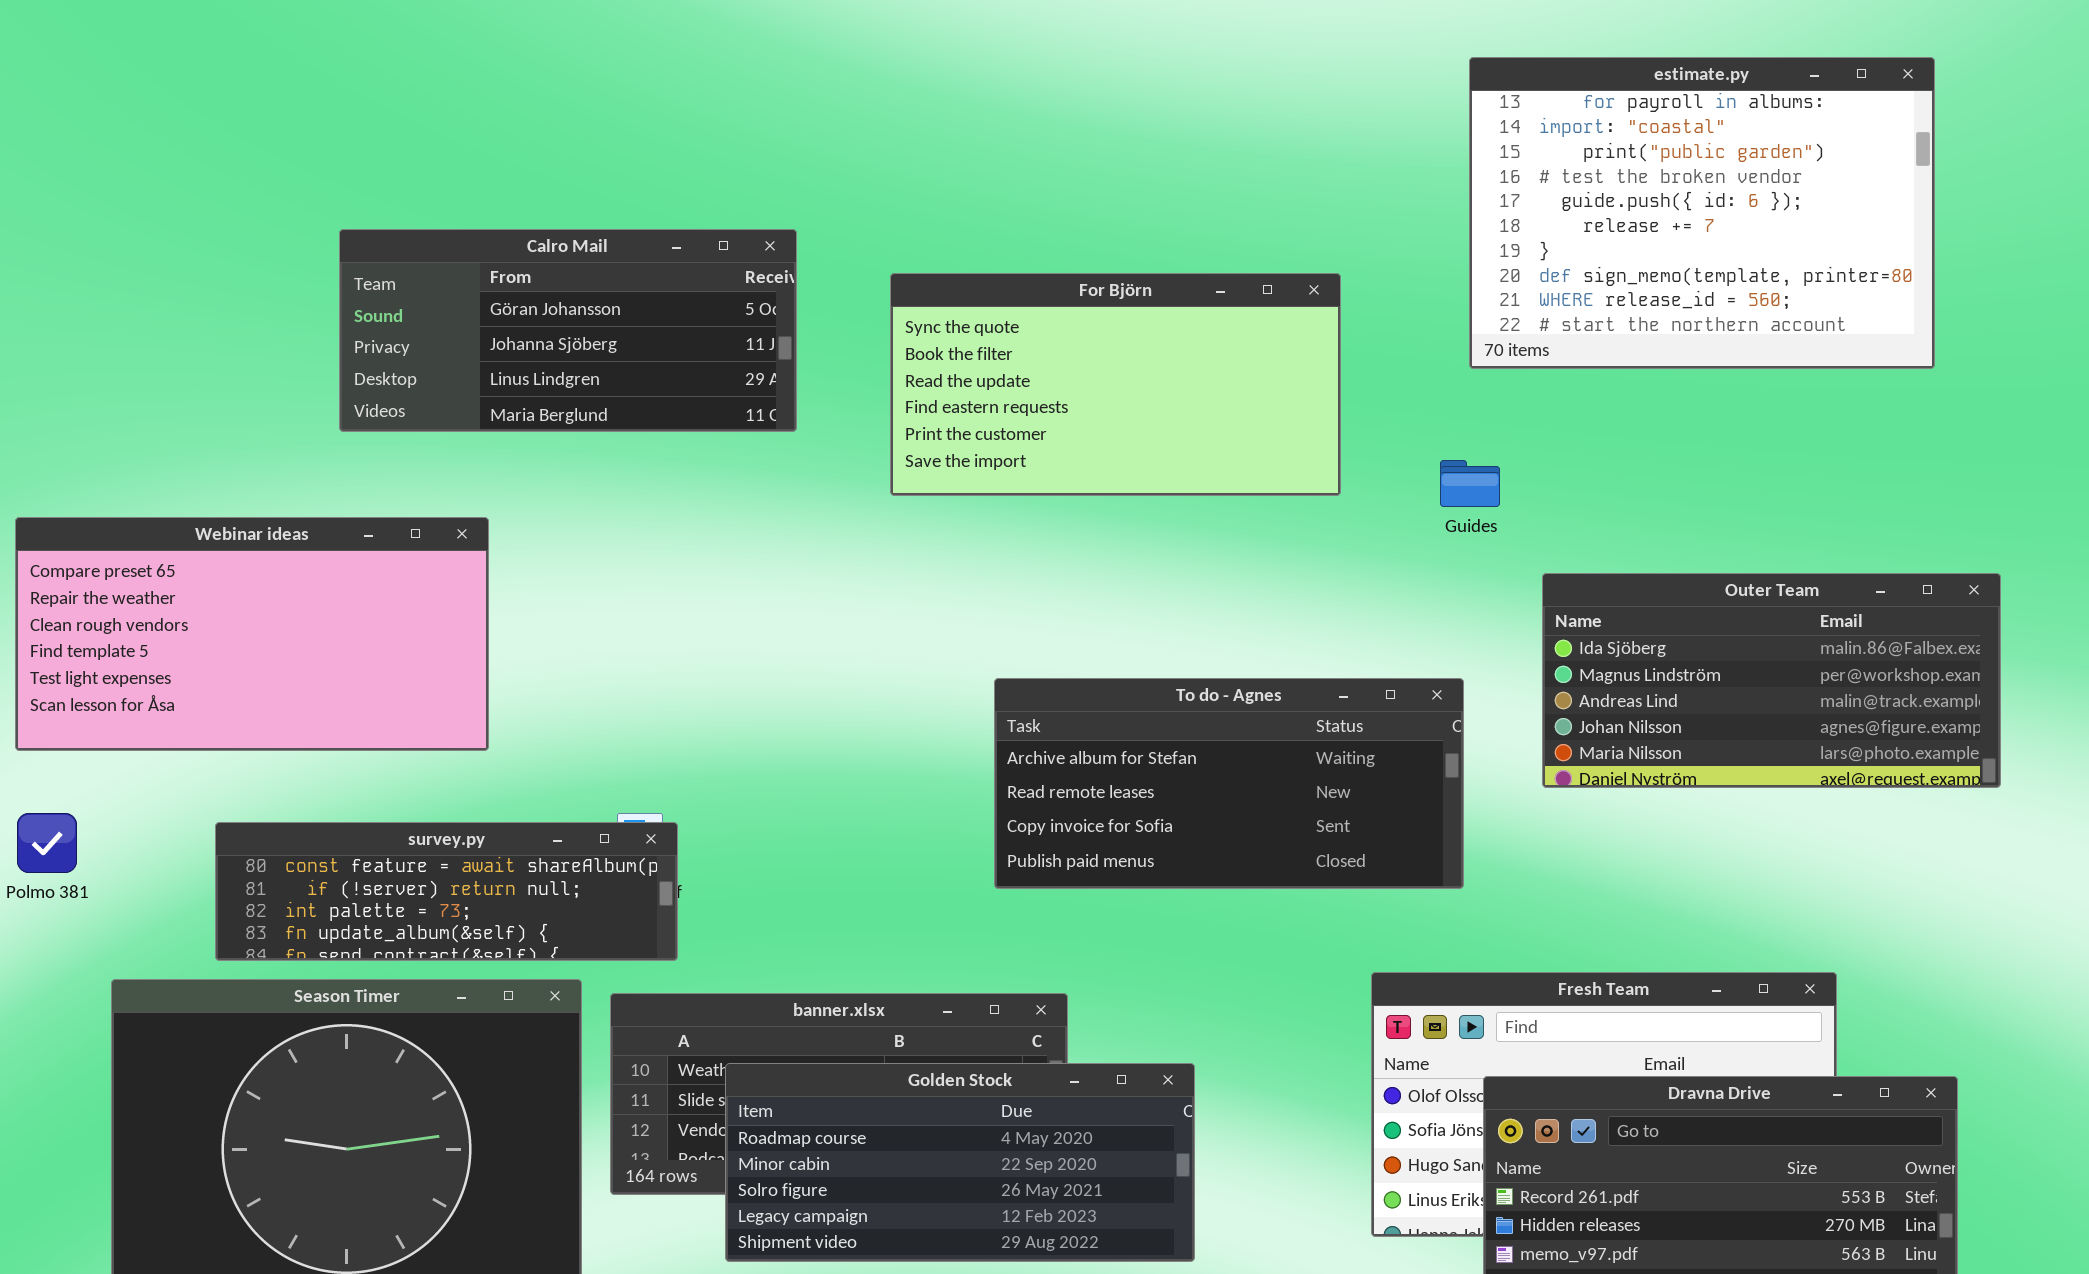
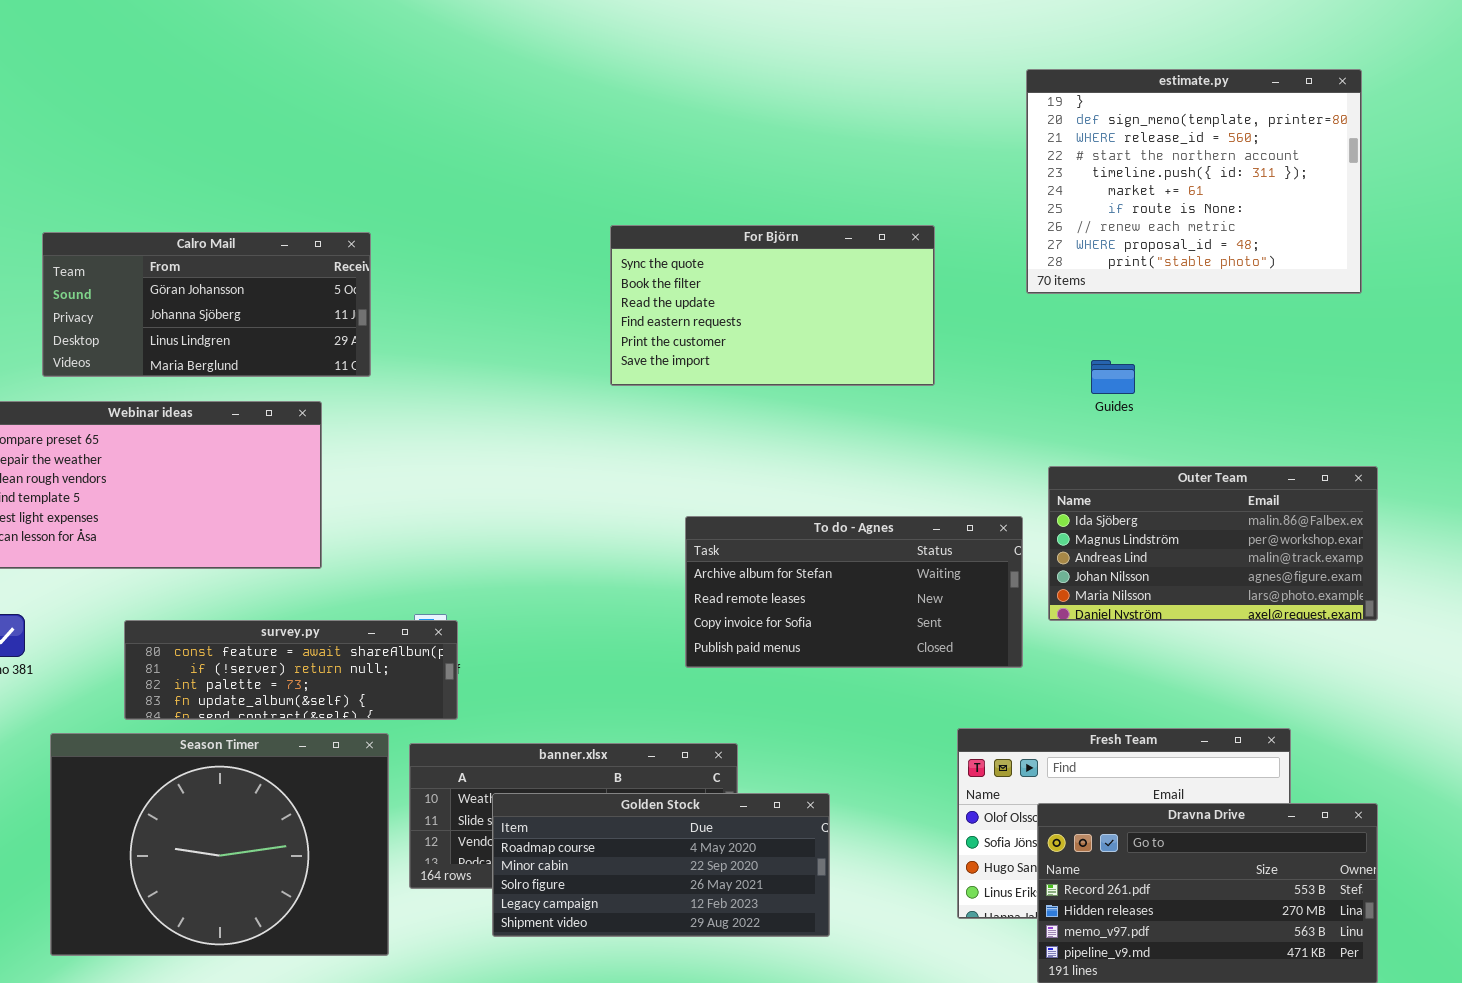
estimate.py: [1469,57,1935,369] -> [1026,69,1362,294], scrolled down 6 rows
Calro Mail: [339,229,797,432] -> [42,232,371,377], moved
Guides: [1440,460,1500,507] -> [1091,360,1135,394], moved
Outer Team: [1542,573,2001,788] -> [1048,466,1378,621], moved

